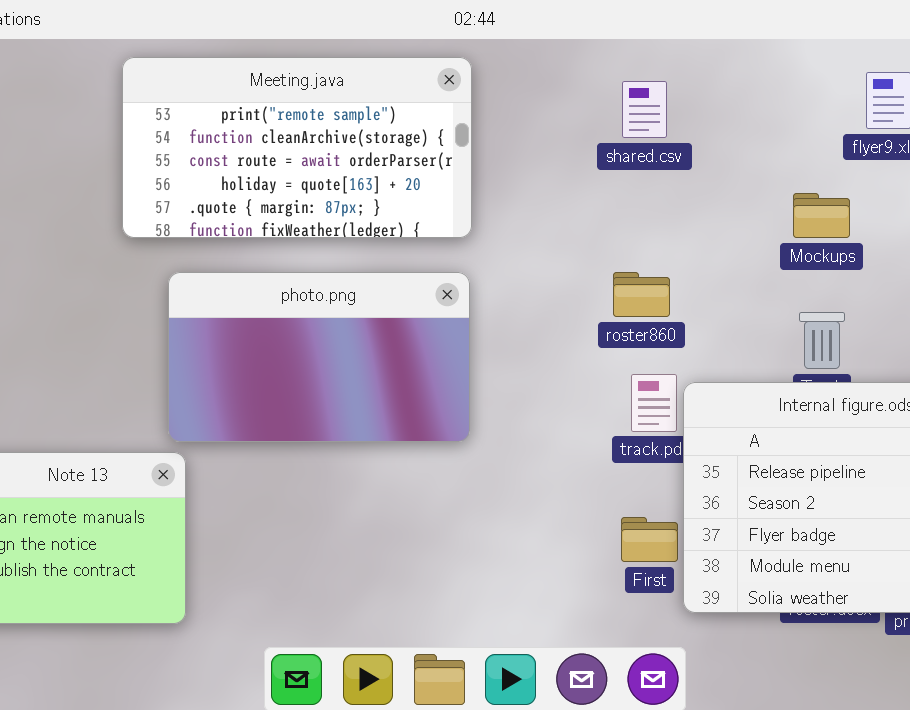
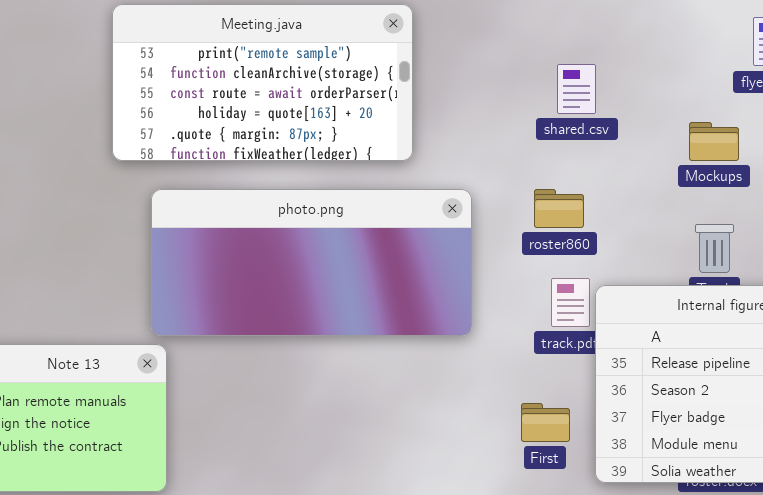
shared.csv: [622,81,667,138] -> [557,64,596,114], moved
photo.png: [168,272,470,442] -> [151,189,472,336], resized
First: [621,517,678,562] -> [521,403,570,442], moved

